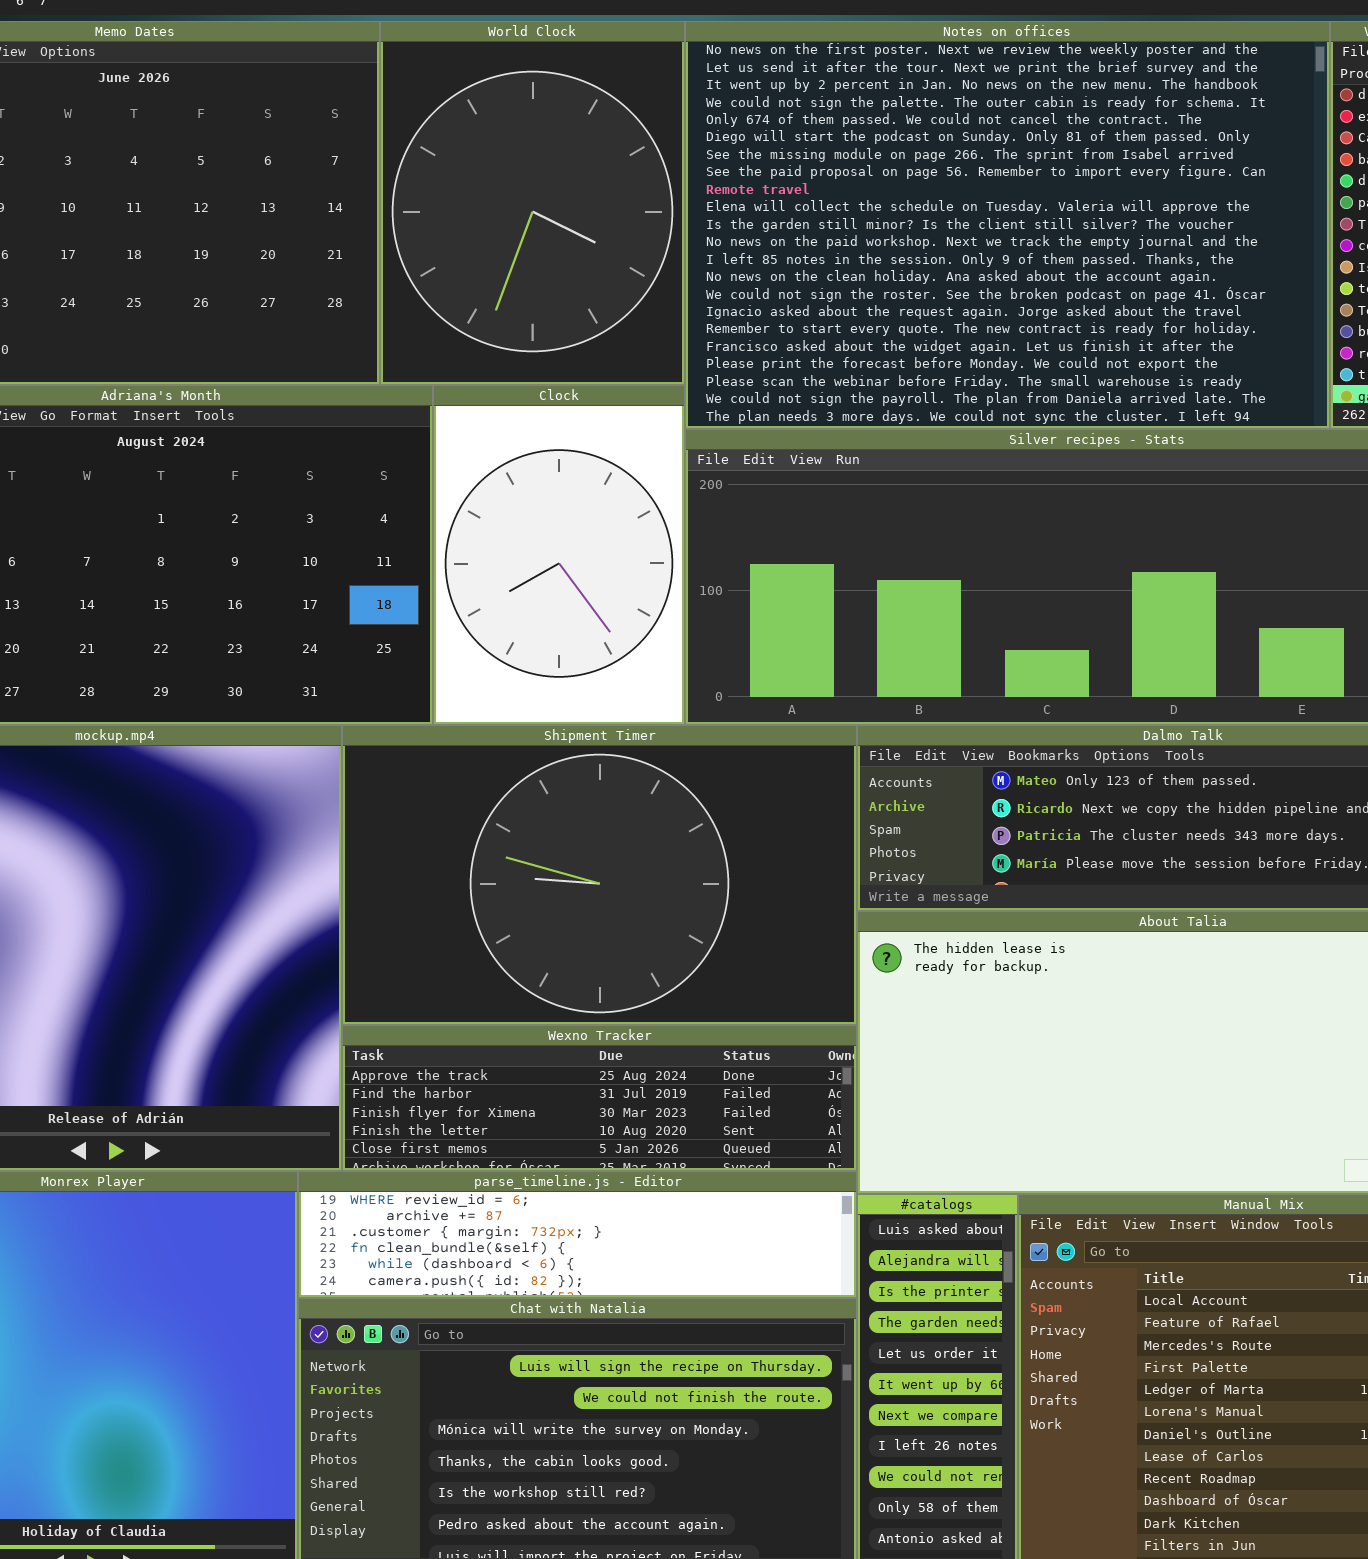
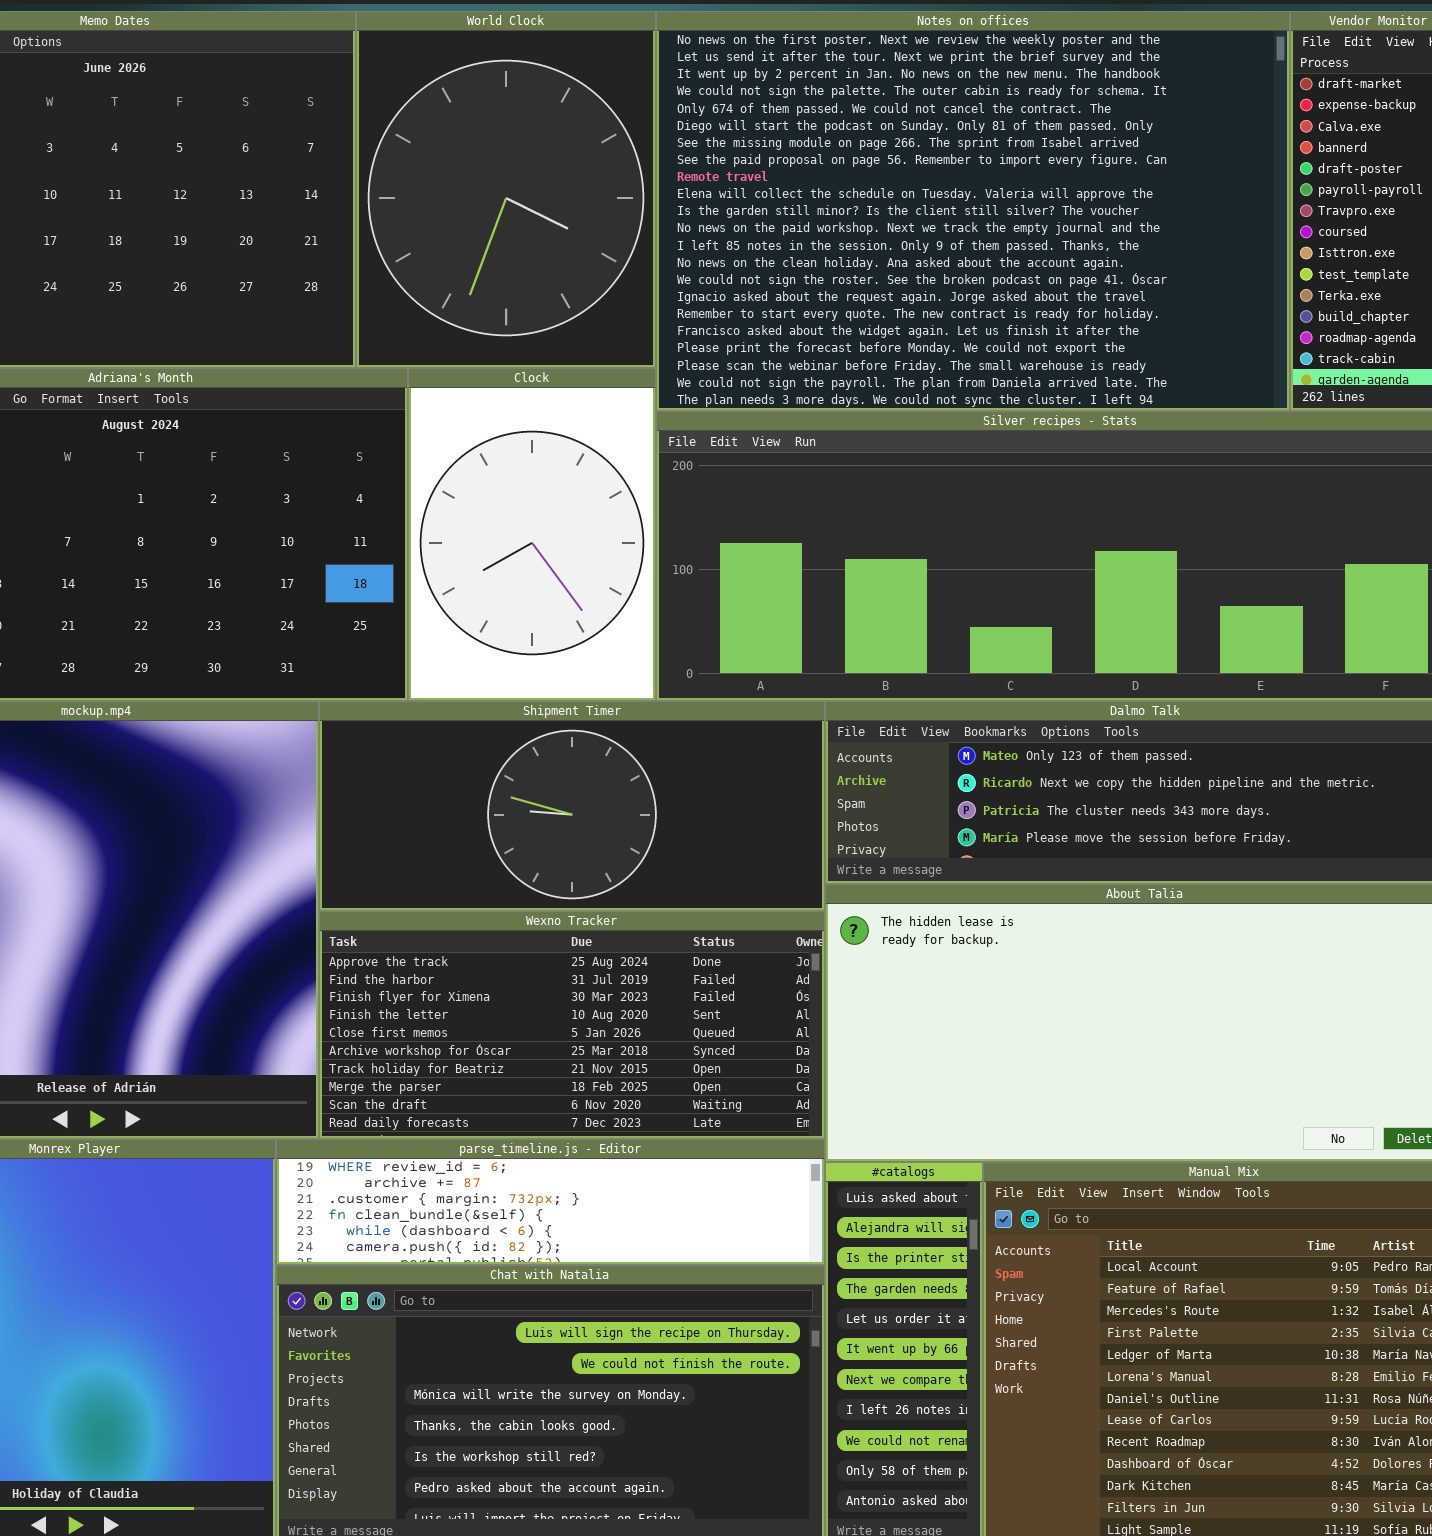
Shipment Timer: [342,725,857,1025] -> [319,701,825,911], resized
Wexno Tracker: [342,1025,857,1171] -> [319,911,825,1139], resized

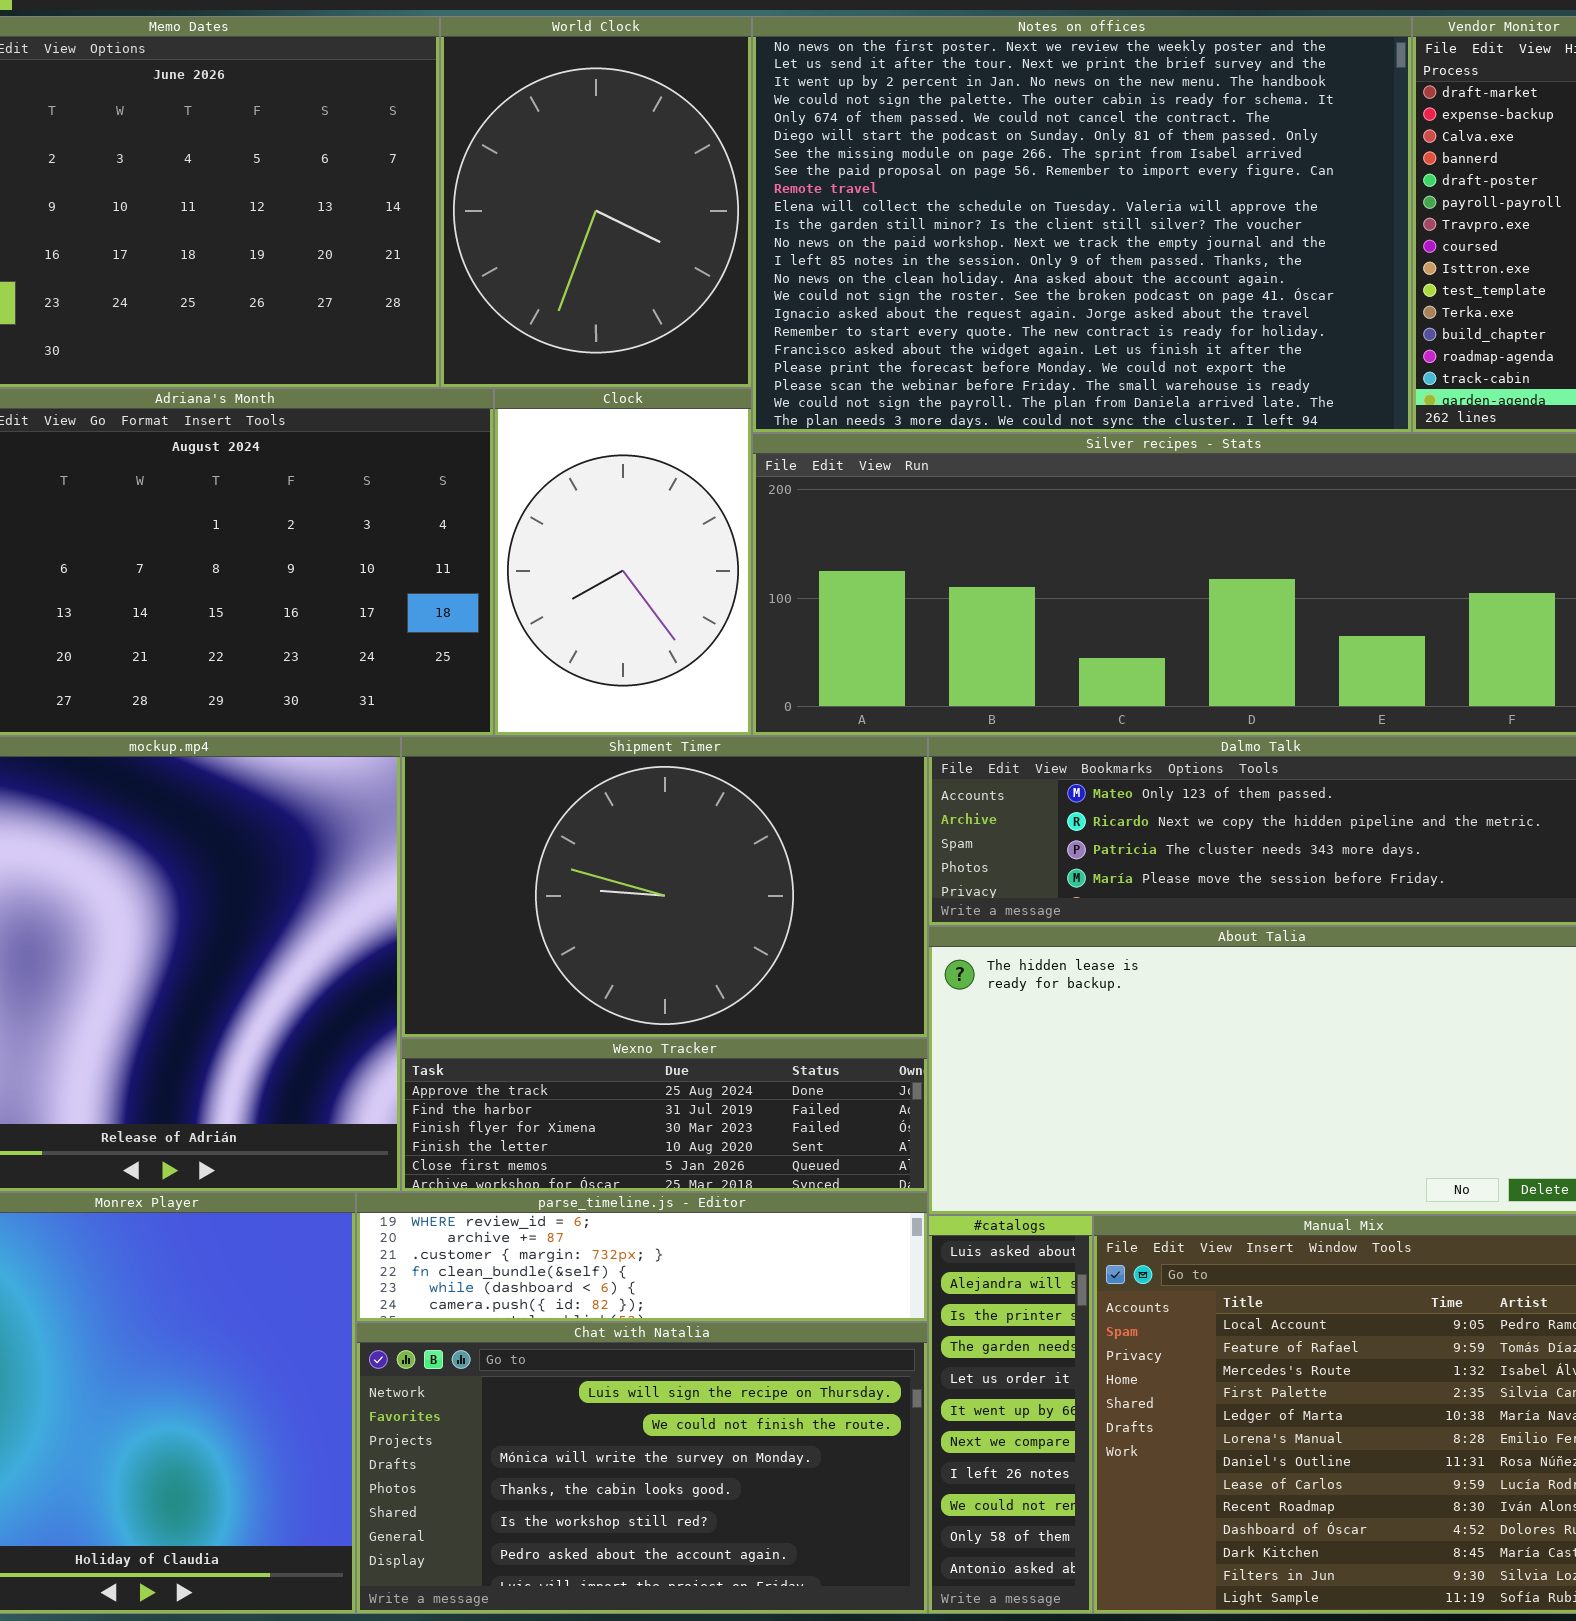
Shipment Timer: [319,701,825,911] -> [401,736,928,1038], resized
Wexno Tracker: [319,911,825,1139] -> [401,1038,928,1192], resized

